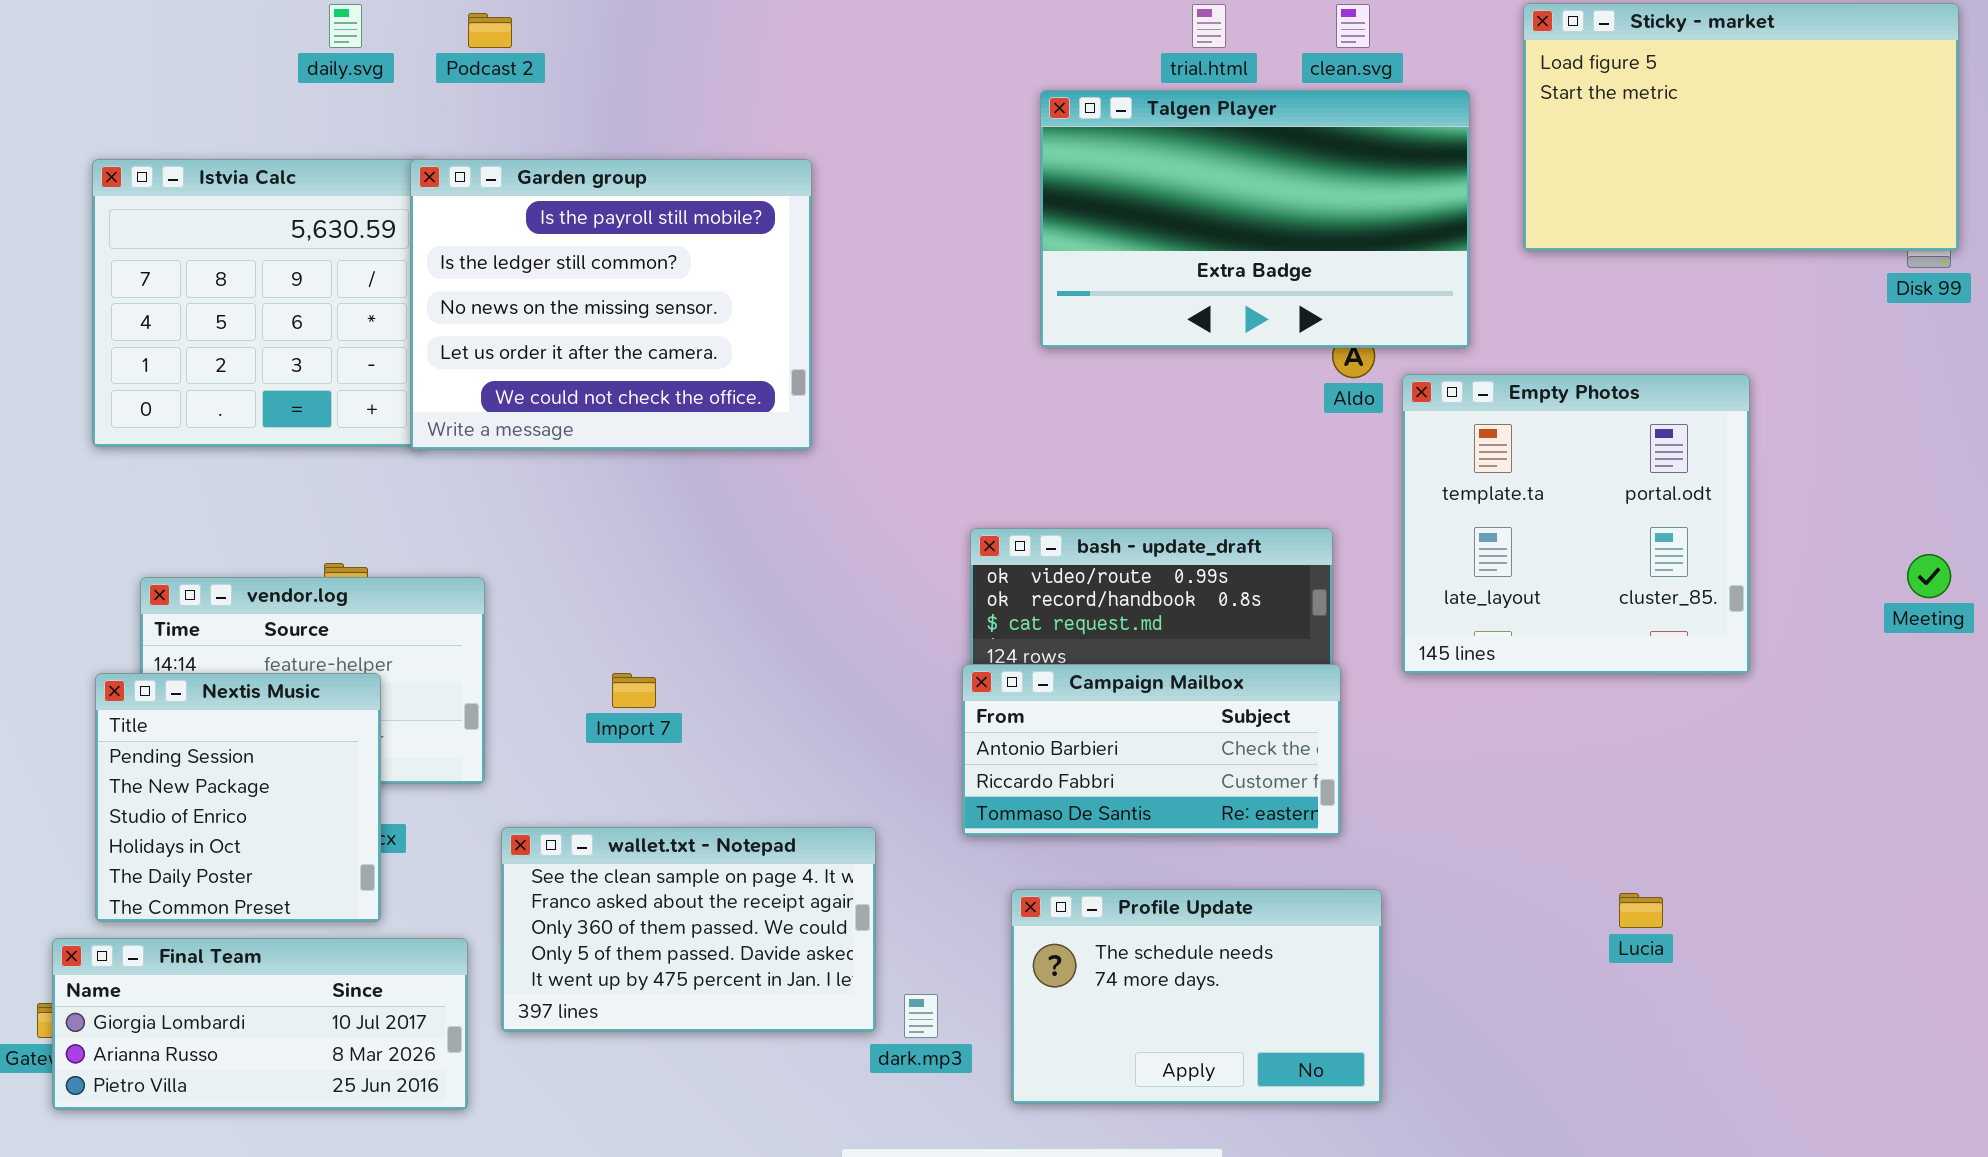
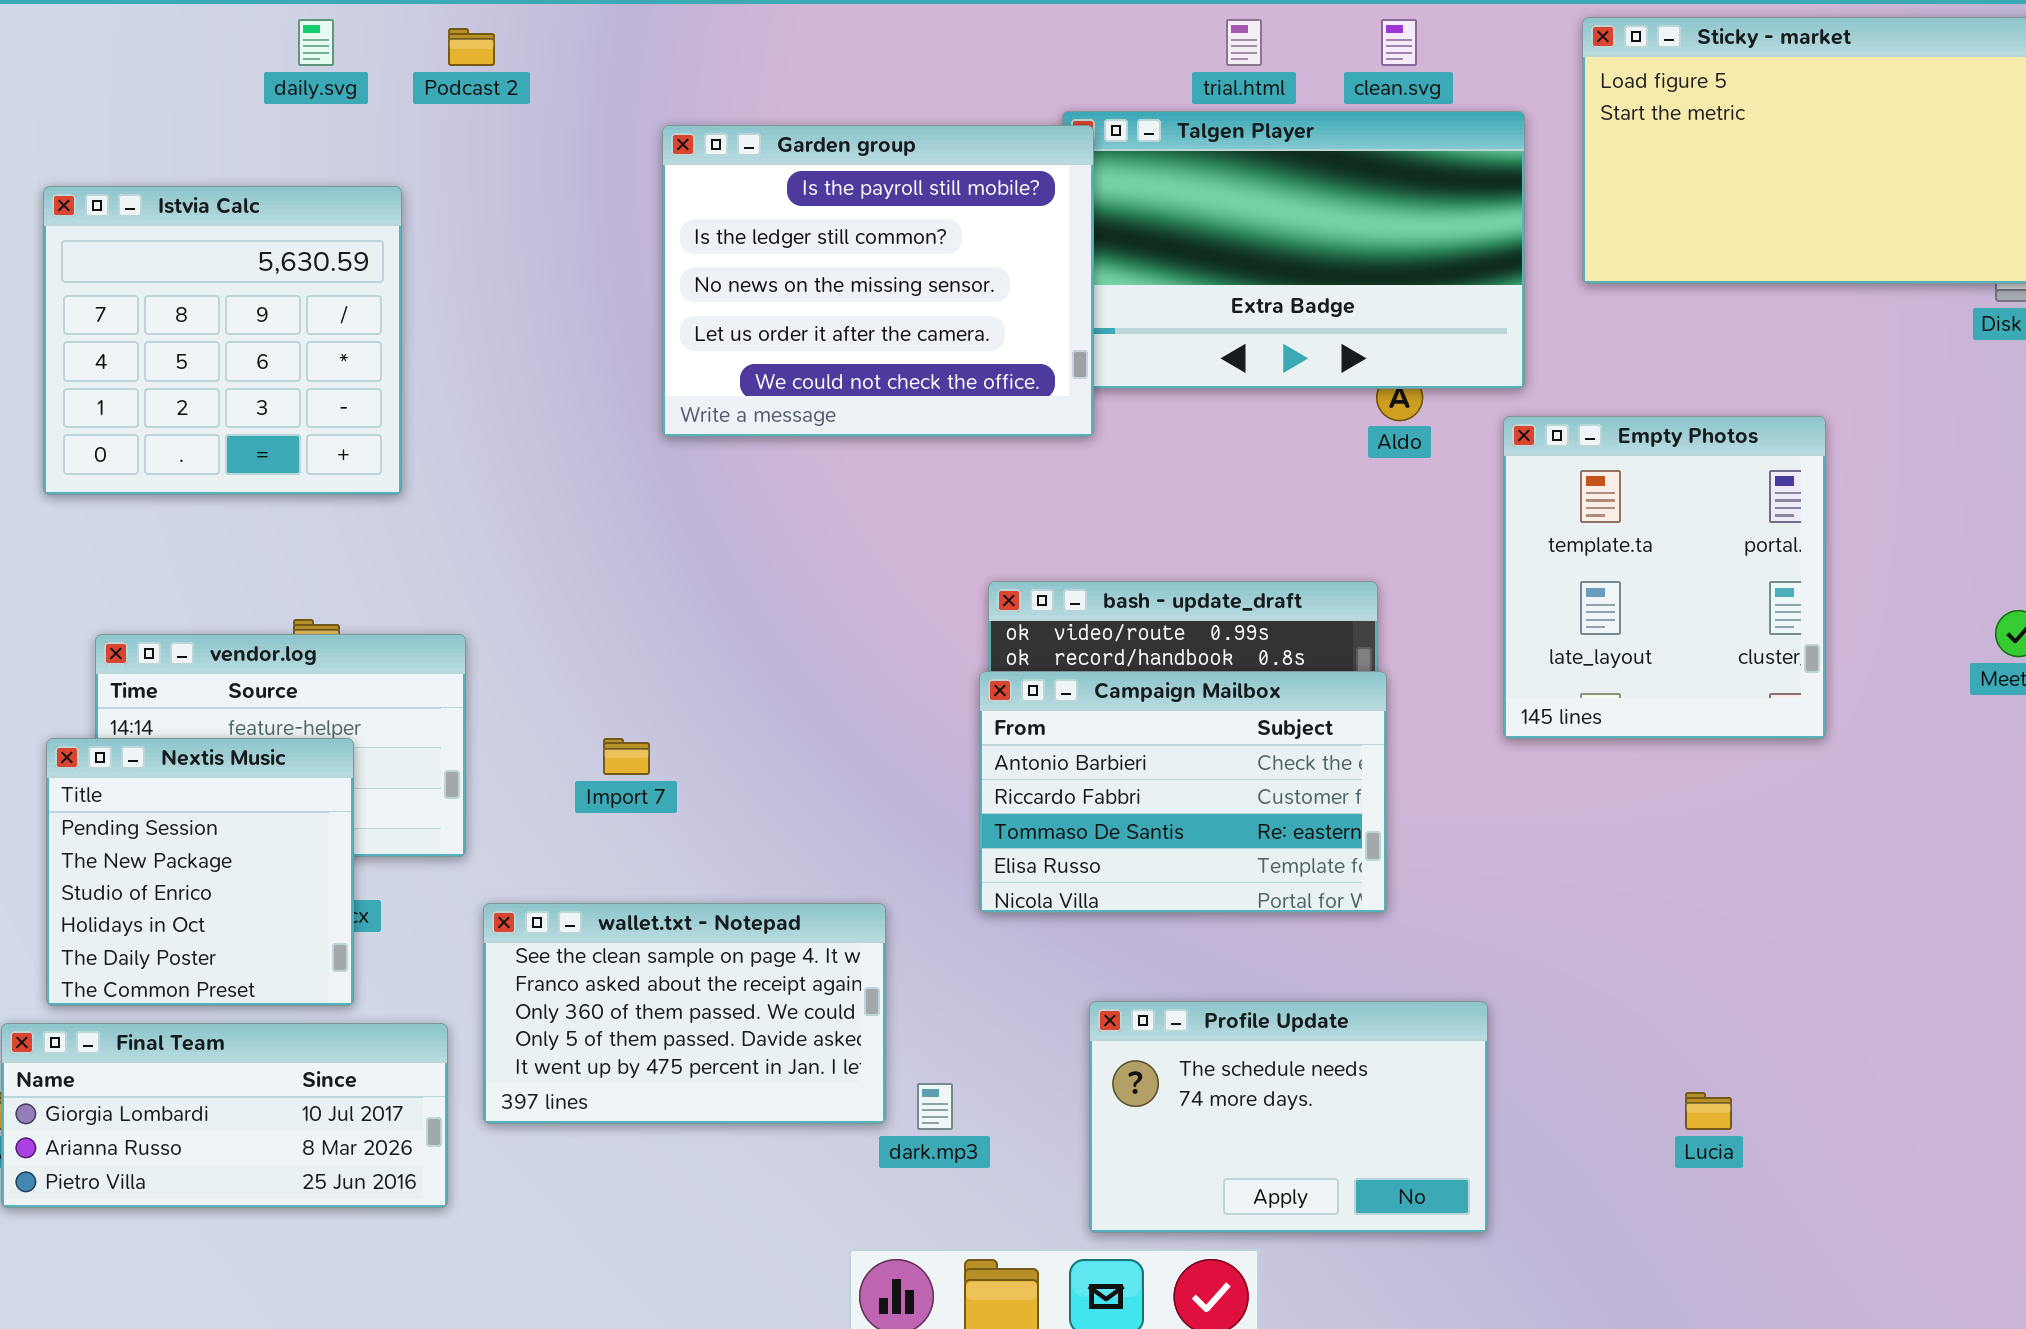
Garden group: [410,159,812,450] -> [662,125,1094,437], moved
Empty Photos: [1402,374,1750,674] -> [1503,416,1826,739], resized
Campaign Mailbox: [962,664,1341,836] -> [979,671,1387,913], resized
Profile Update: [1011,889,1382,1104] -> [1089,1001,1488,1233], moved
Lucia: [1619,893,1663,928] -> [1685,1092,1732,1130], moved

